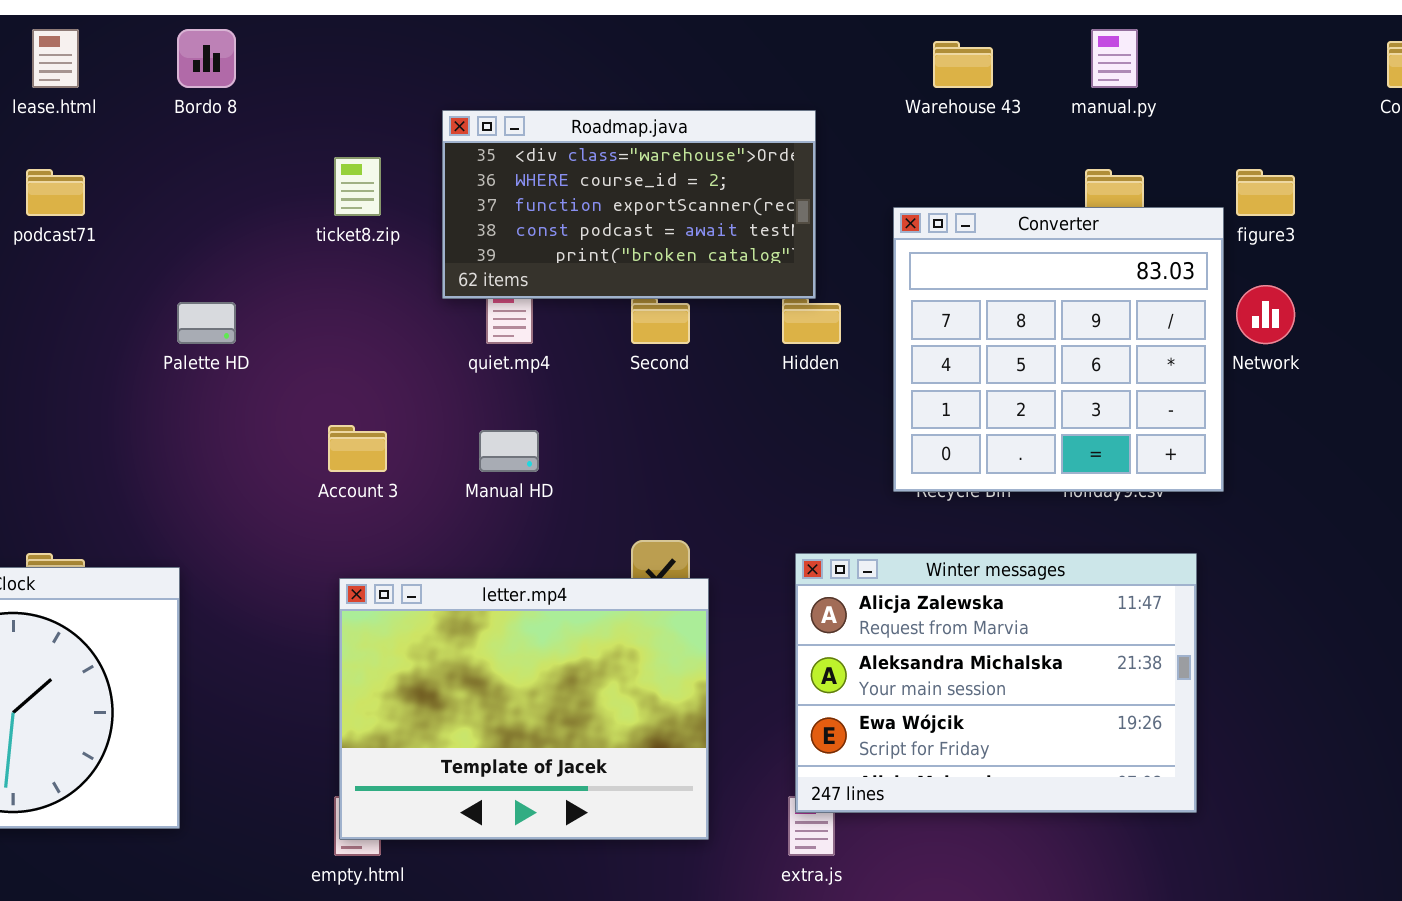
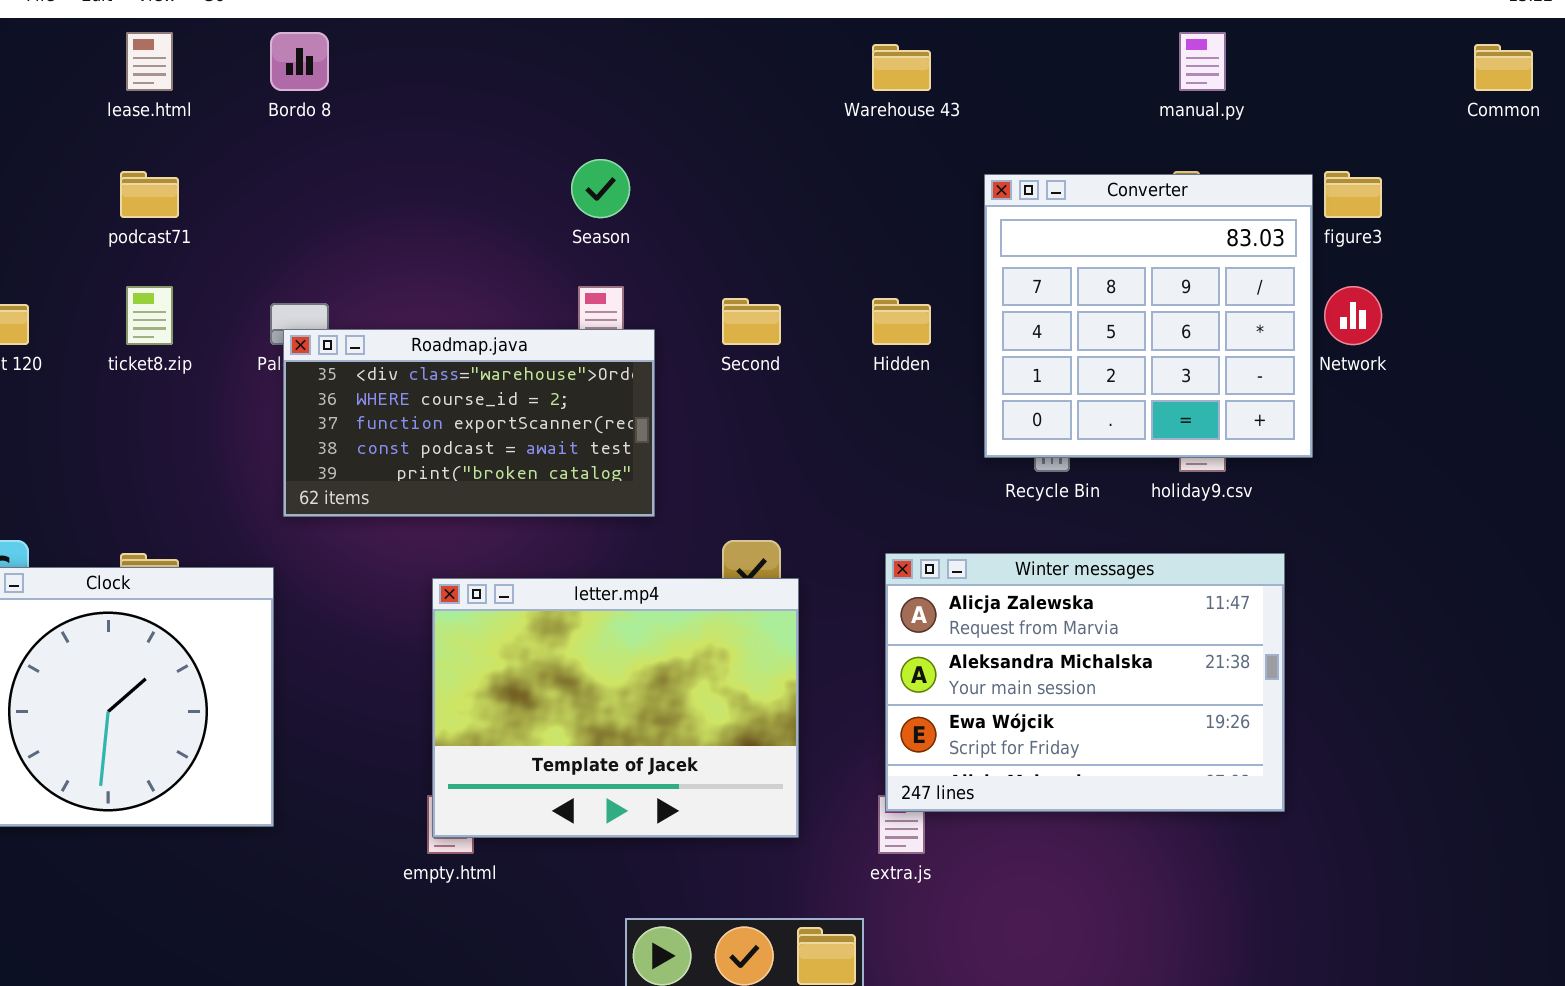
Warehouse 43: [933,41,993,88] -> [872,44,931,91], moved
Roadmap.java: [442,110,816,299] -> [283,329,655,517], moved
ticket8.zip: [334,157,381,216] -> [126,286,173,345], moved
Converter: [893,207,1224,492] -> [984,174,1313,458], moved

